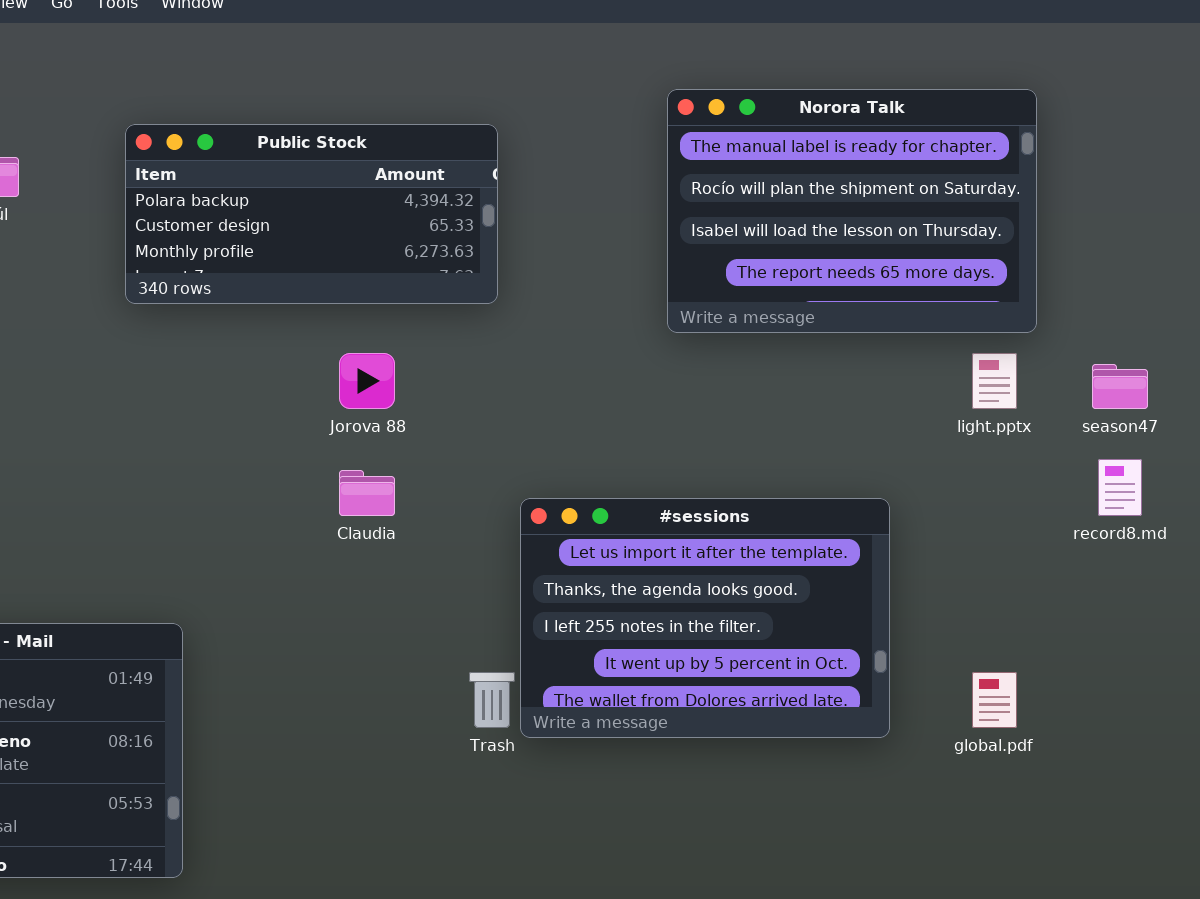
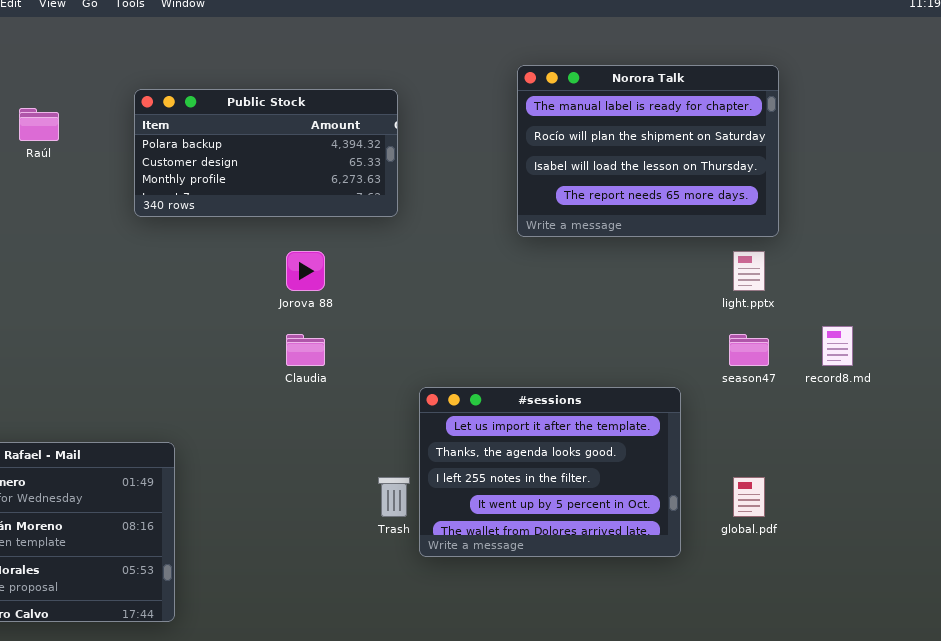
season47: [1092,364,1148,409] -> [729,334,769,366], moved
#sessions: [520,498,890,738] -> [419,387,681,557], moved

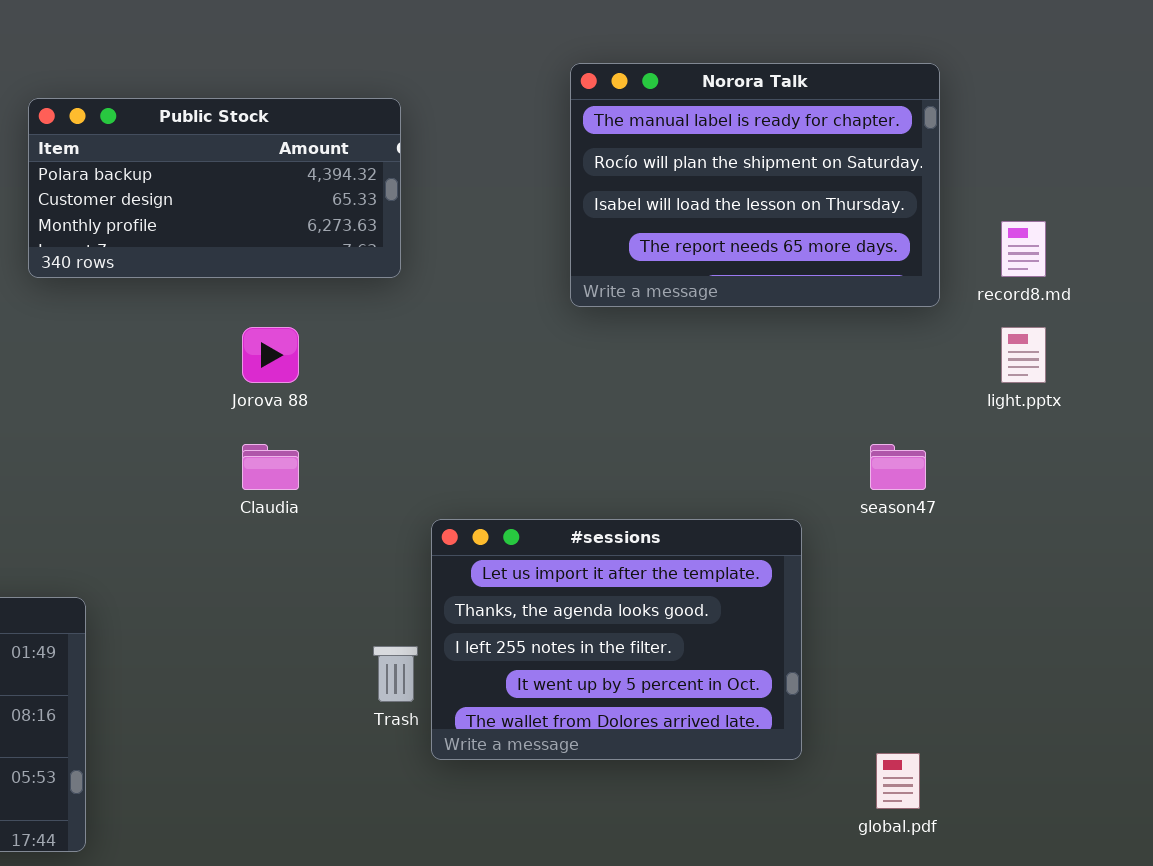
light.pptx: [733,251,765,291] -> [1001,327,1046,383], moved
record8.md: [822,326,853,366] -> [1001,221,1046,277], moved
global.pdf: [733,477,765,517] -> [876,753,920,809], moved

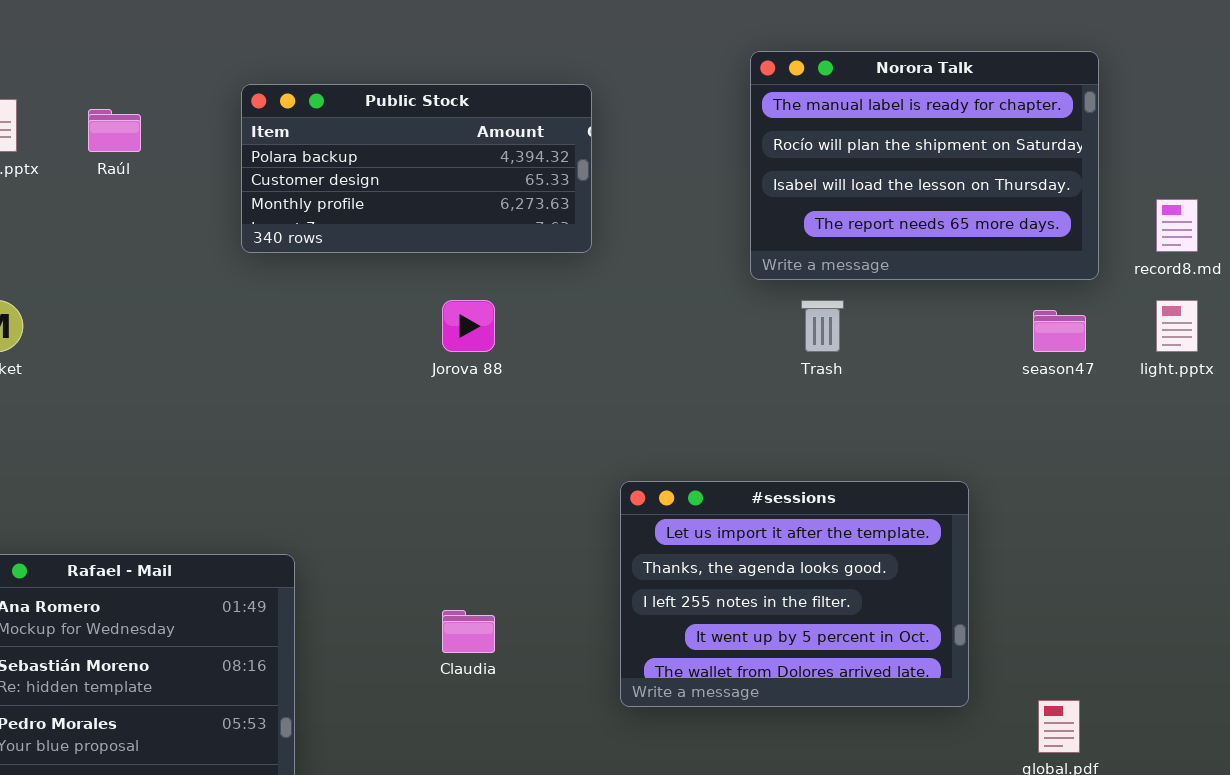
Claudia: [242,444,299,490] -> [442,610,495,653], moved
season47: [870,444,926,490] -> [1033,310,1086,352], moved
Trash: [373,646,418,702] -> [801,300,844,352], moved

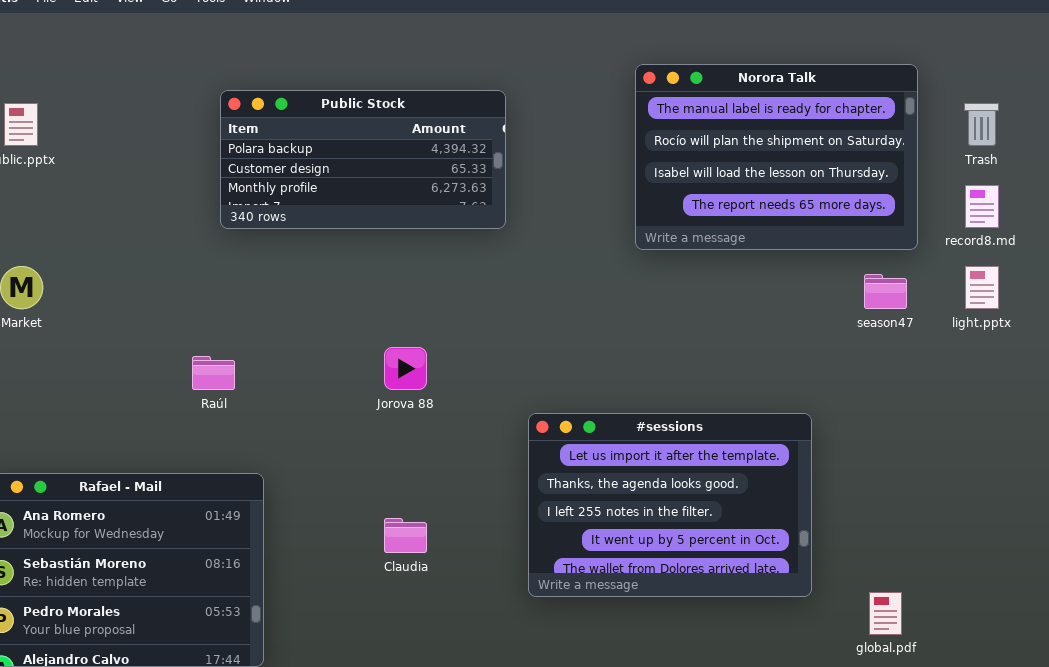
Raúl: [88,109,141,152] -> [192,356,235,390], moved
Jorova 88: [442,300,495,352] -> [384,347,427,390], moved
Trash: [801,300,844,352] -> [964,103,999,146], moved

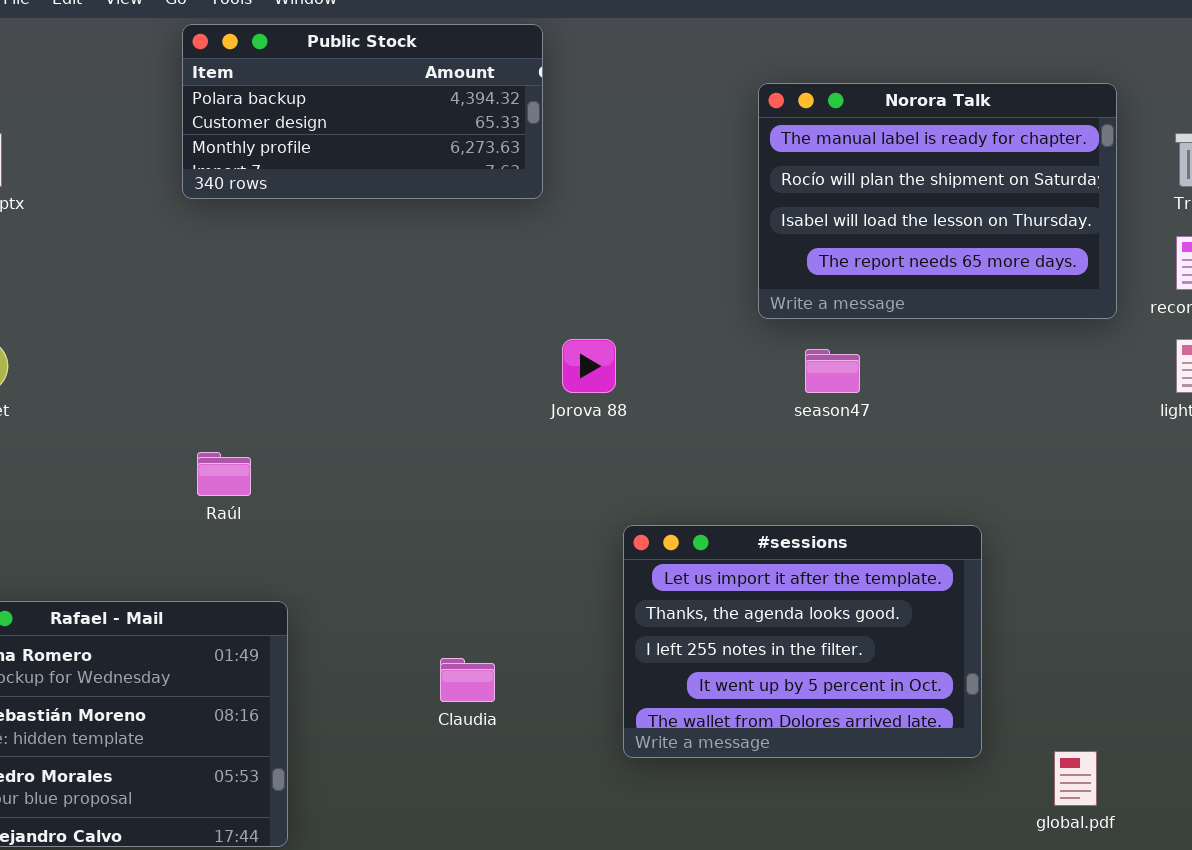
Public Stock: [220,90,506,229] -> [182,24,543,199], moved
season47: [864,274,907,309] -> [805,349,860,393], moved
Jorova 88: [384,347,427,390] -> [562,339,616,393], moved

